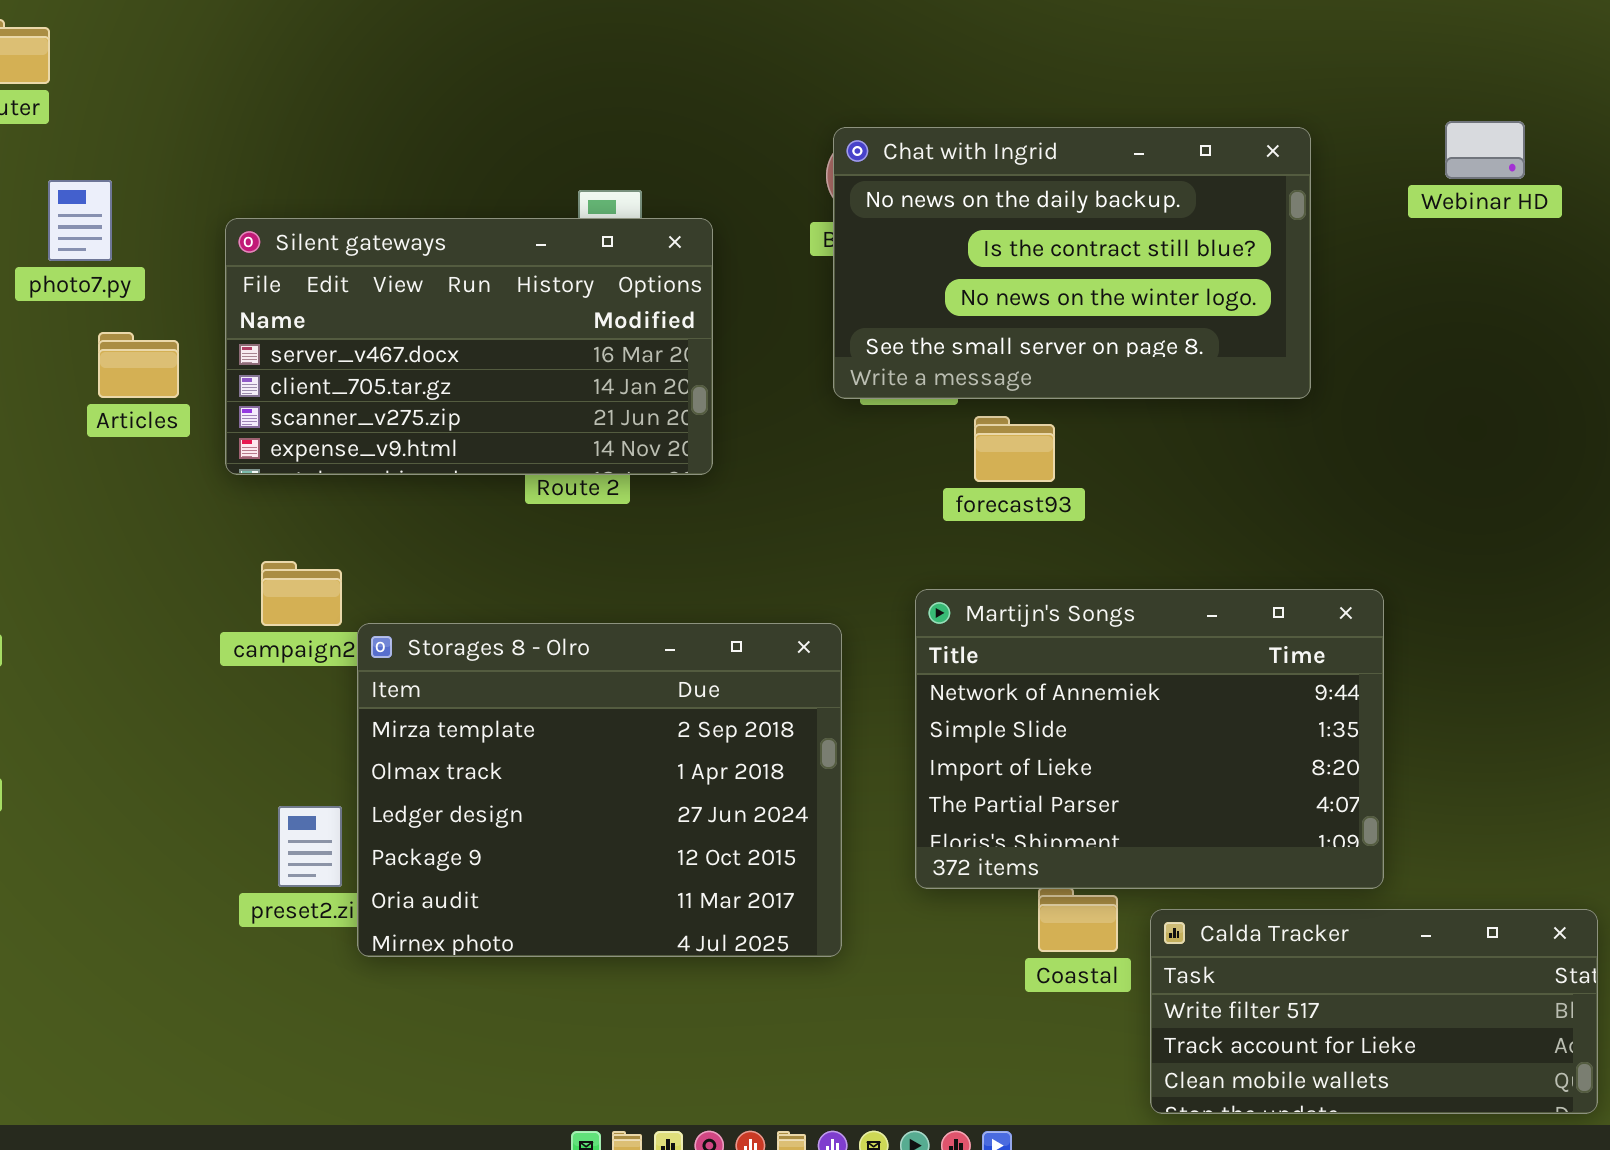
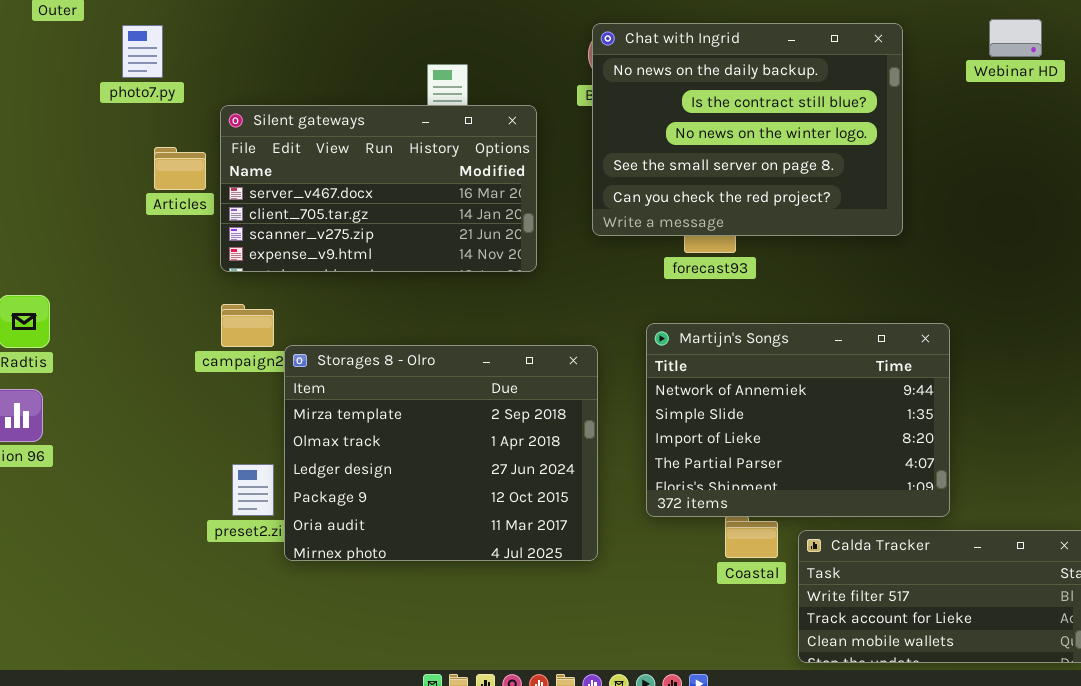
Chat with Ingrid: [833,127,1311,399] -> [592,23,903,236], resized
photo7.py: [48,180,112,261] -> [122,25,163,78], moved
Silent gateways: [225,218,713,475] -> [220,105,537,272], moved
Articles: [98,332,179,398] -> [154,147,206,190], moved

